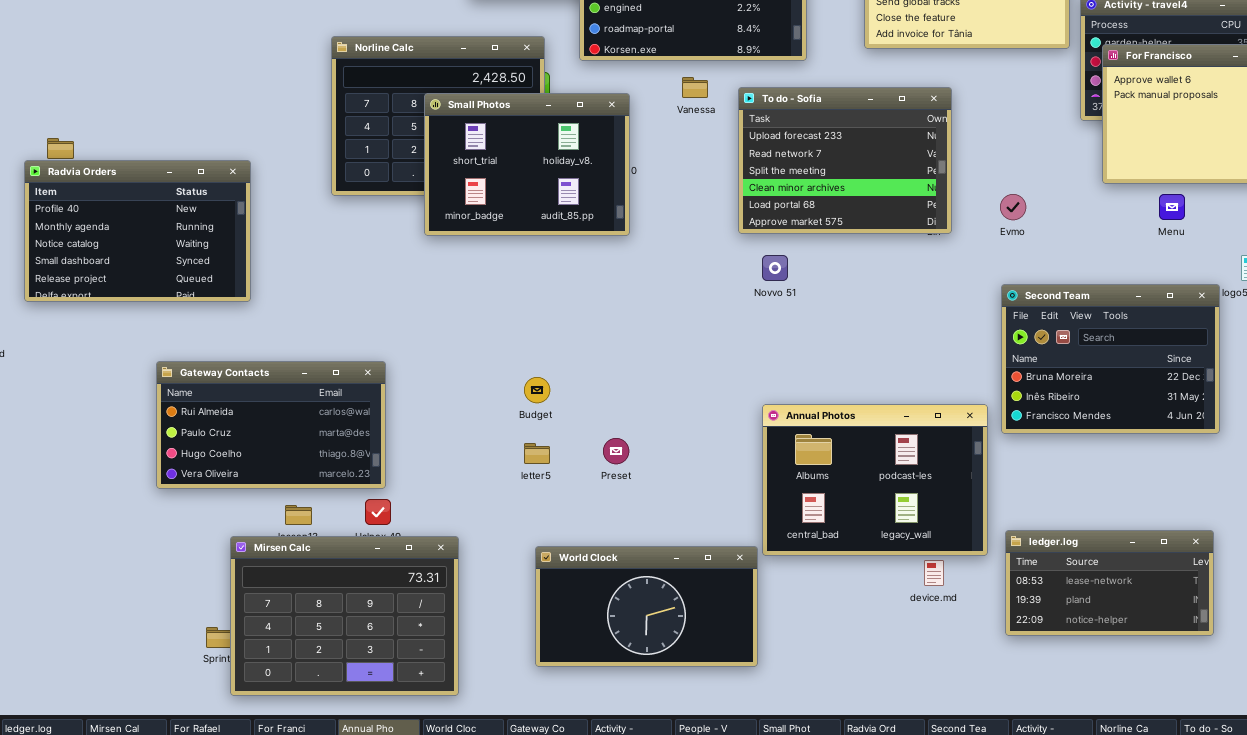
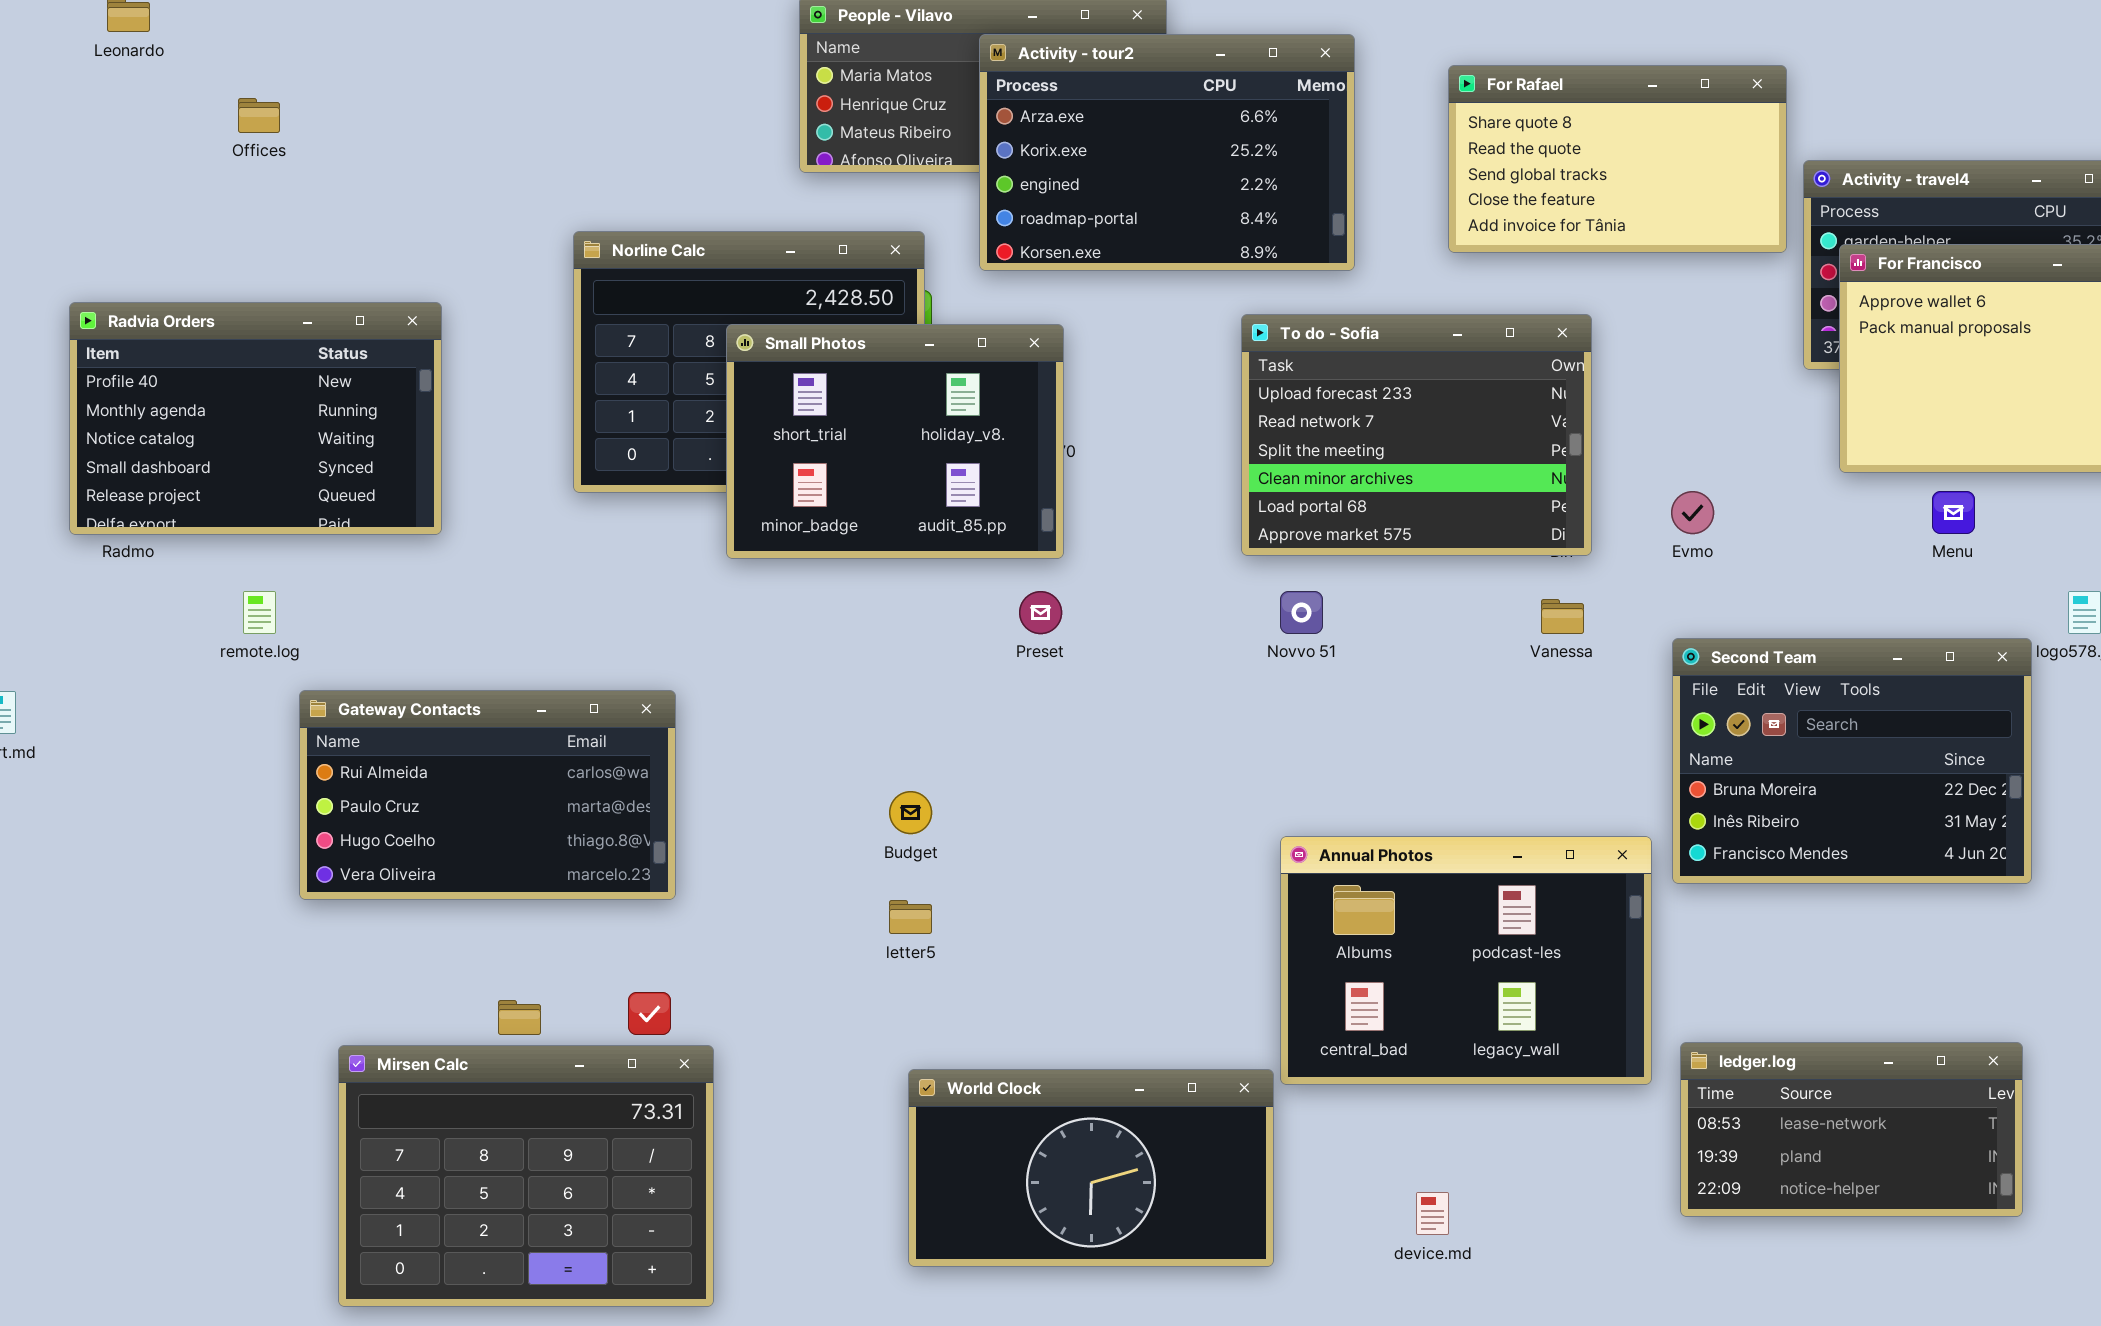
Vanessa: [682,77,708,98] -> [1541,599,1584,634], moved
Radvia Orders: [24,160,251,302] -> [69,302,442,535], moved
Gateway Contacts: [156,361,386,489] -> [299,690,676,900], moved
Preset: [603,438,629,464] -> [1019,591,1062,634], moved
Mirsen Calc: [230,536,459,696] -> [338,1045,714,1307], moved
device.md: [924,560,944,586] -> [1416,1192,1449,1235], moved

